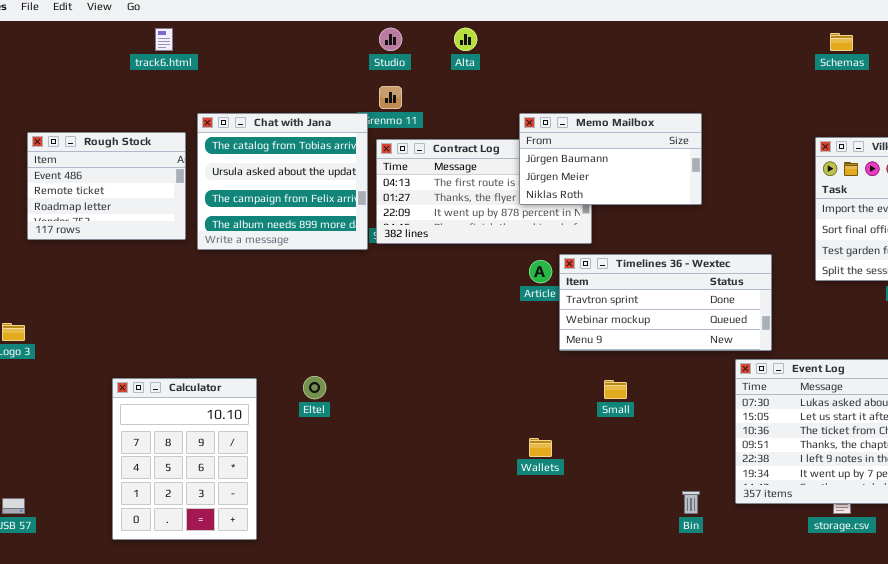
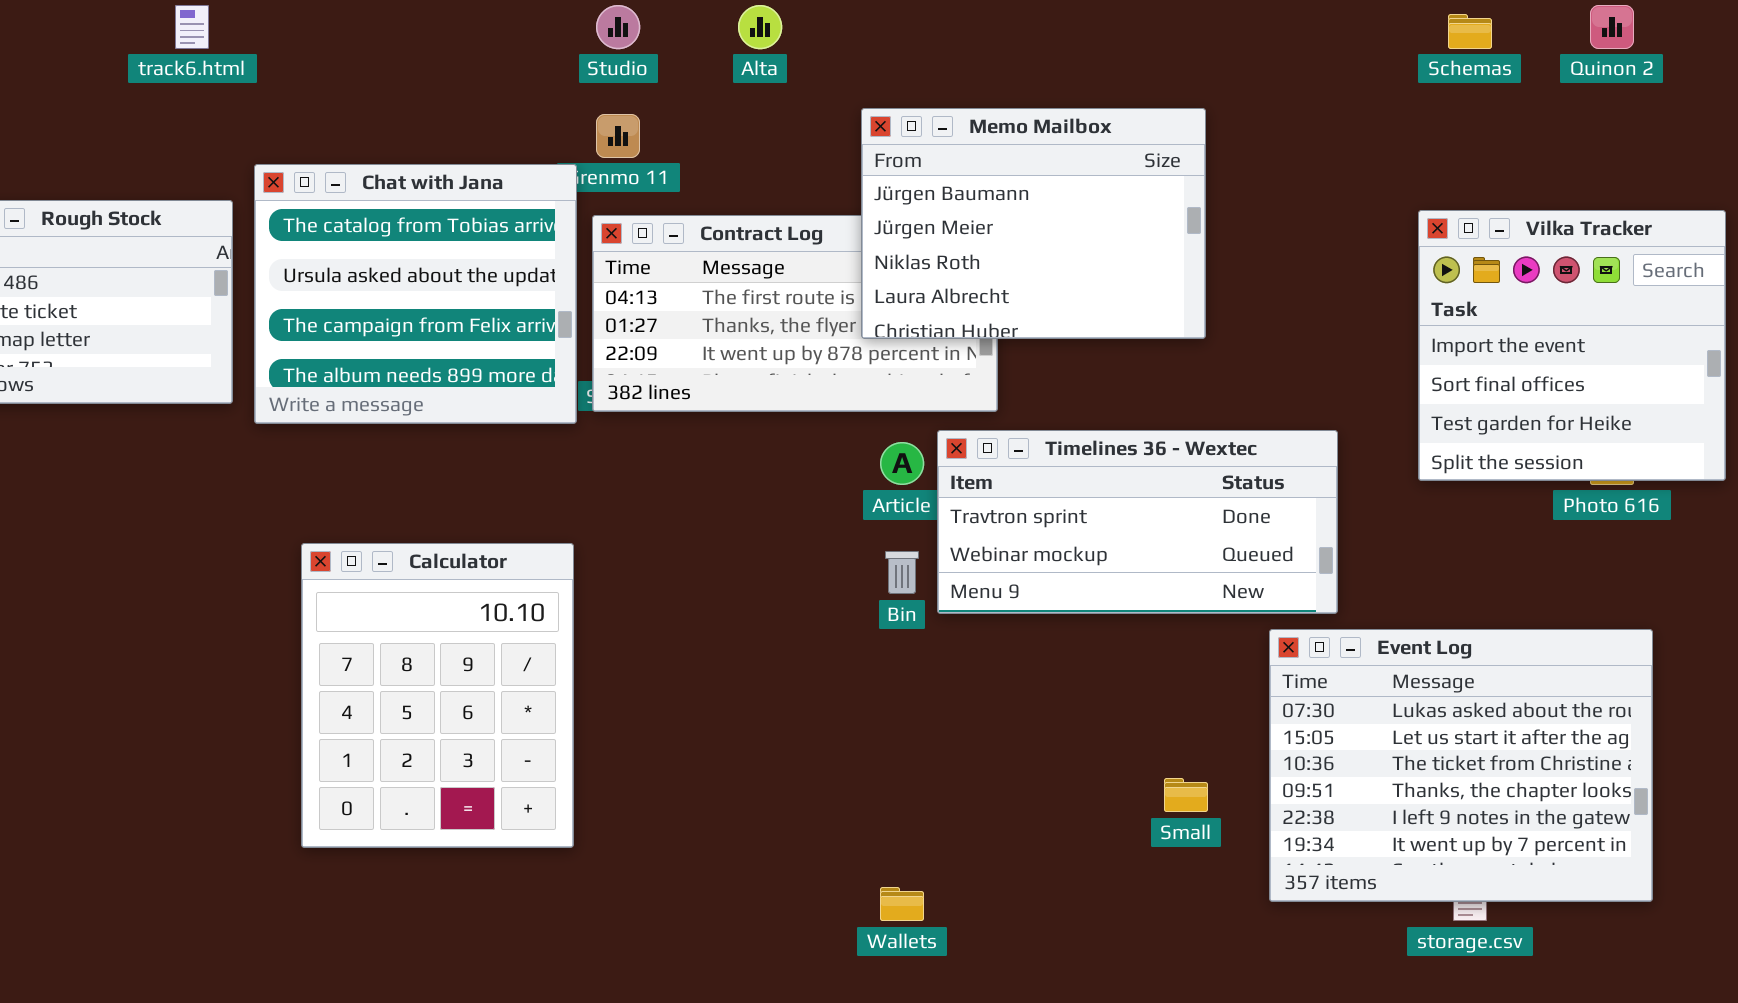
Memo Mailbox: [519,113,702,205] -> [861,108,1206,339], resized
Calculator: [112,378,257,540] -> [301,543,574,848], moved
Small: [604,380,627,399] -> [1164,778,1208,812], moved
Wallets: [529,438,552,457] -> [880,887,924,921], moved
Bin: [682,491,700,514] -> [885,551,919,594], moved

